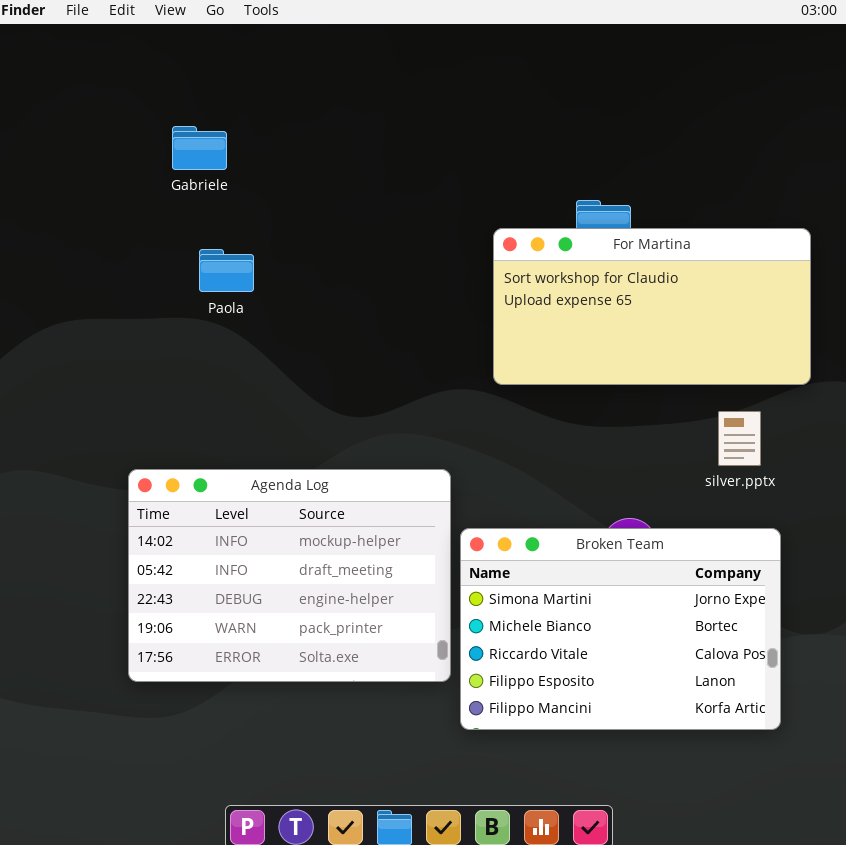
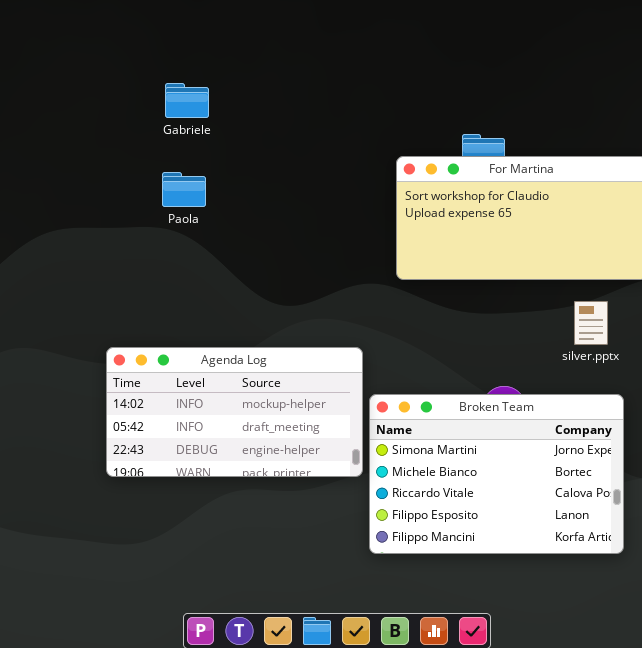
Gabriele: [172,126,227,170] -> [165,83,209,118], moved
Agenda Log: [128,469,451,682] -> [106,347,363,477], resized

